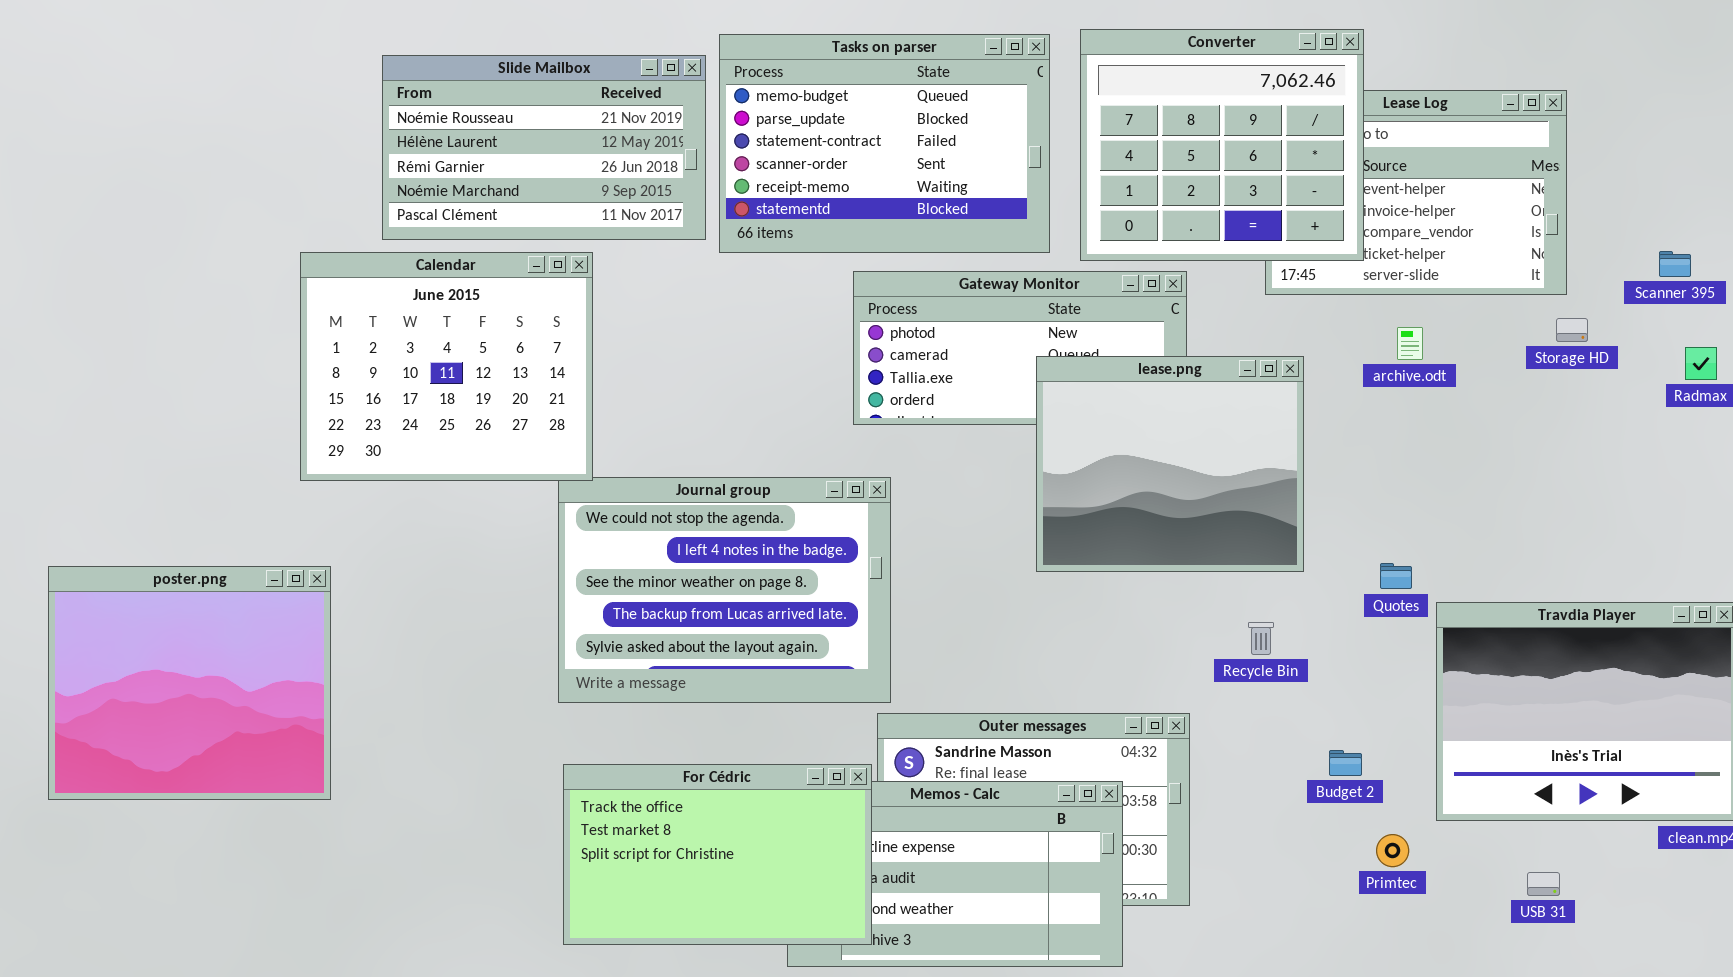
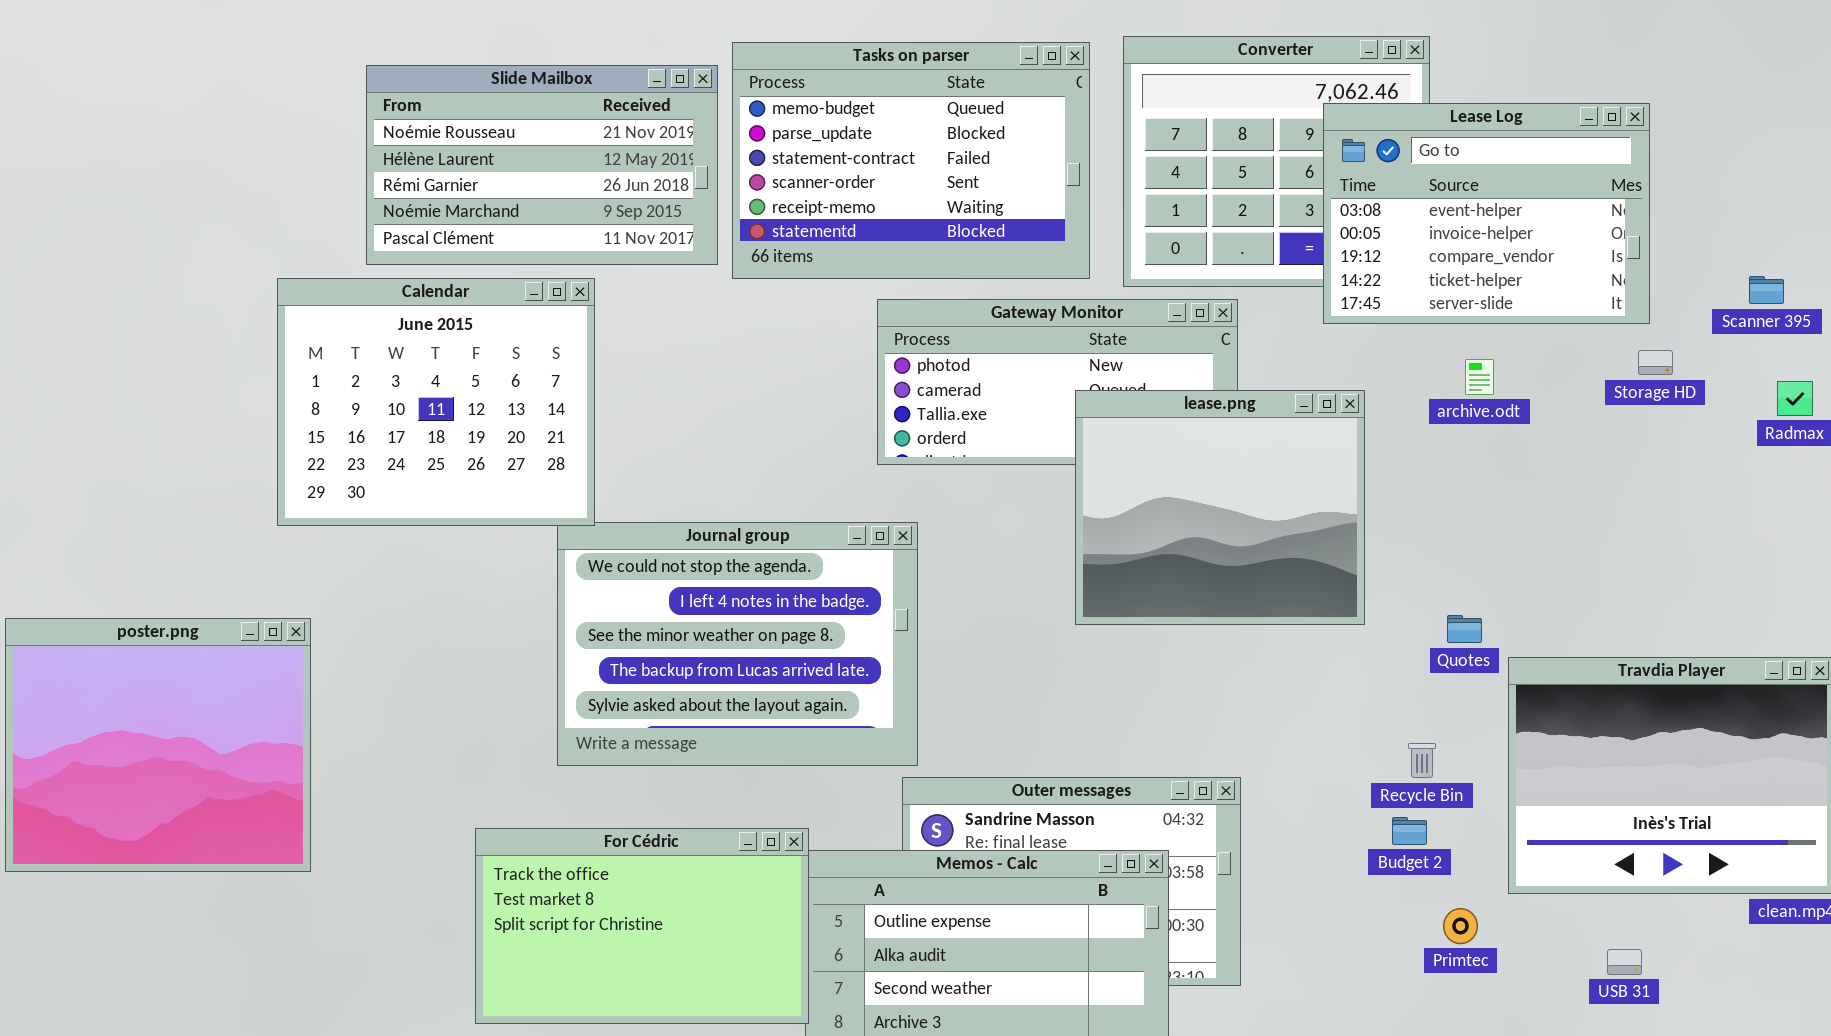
Lease Log: [1265,90,1567,295] -> [1323,103,1650,324], raised
Recycle Bin: [1248,622,1274,655] -> [1408,743,1436,778], moved
For Cédric: [563,764,872,945] -> [475,828,809,1024], moved

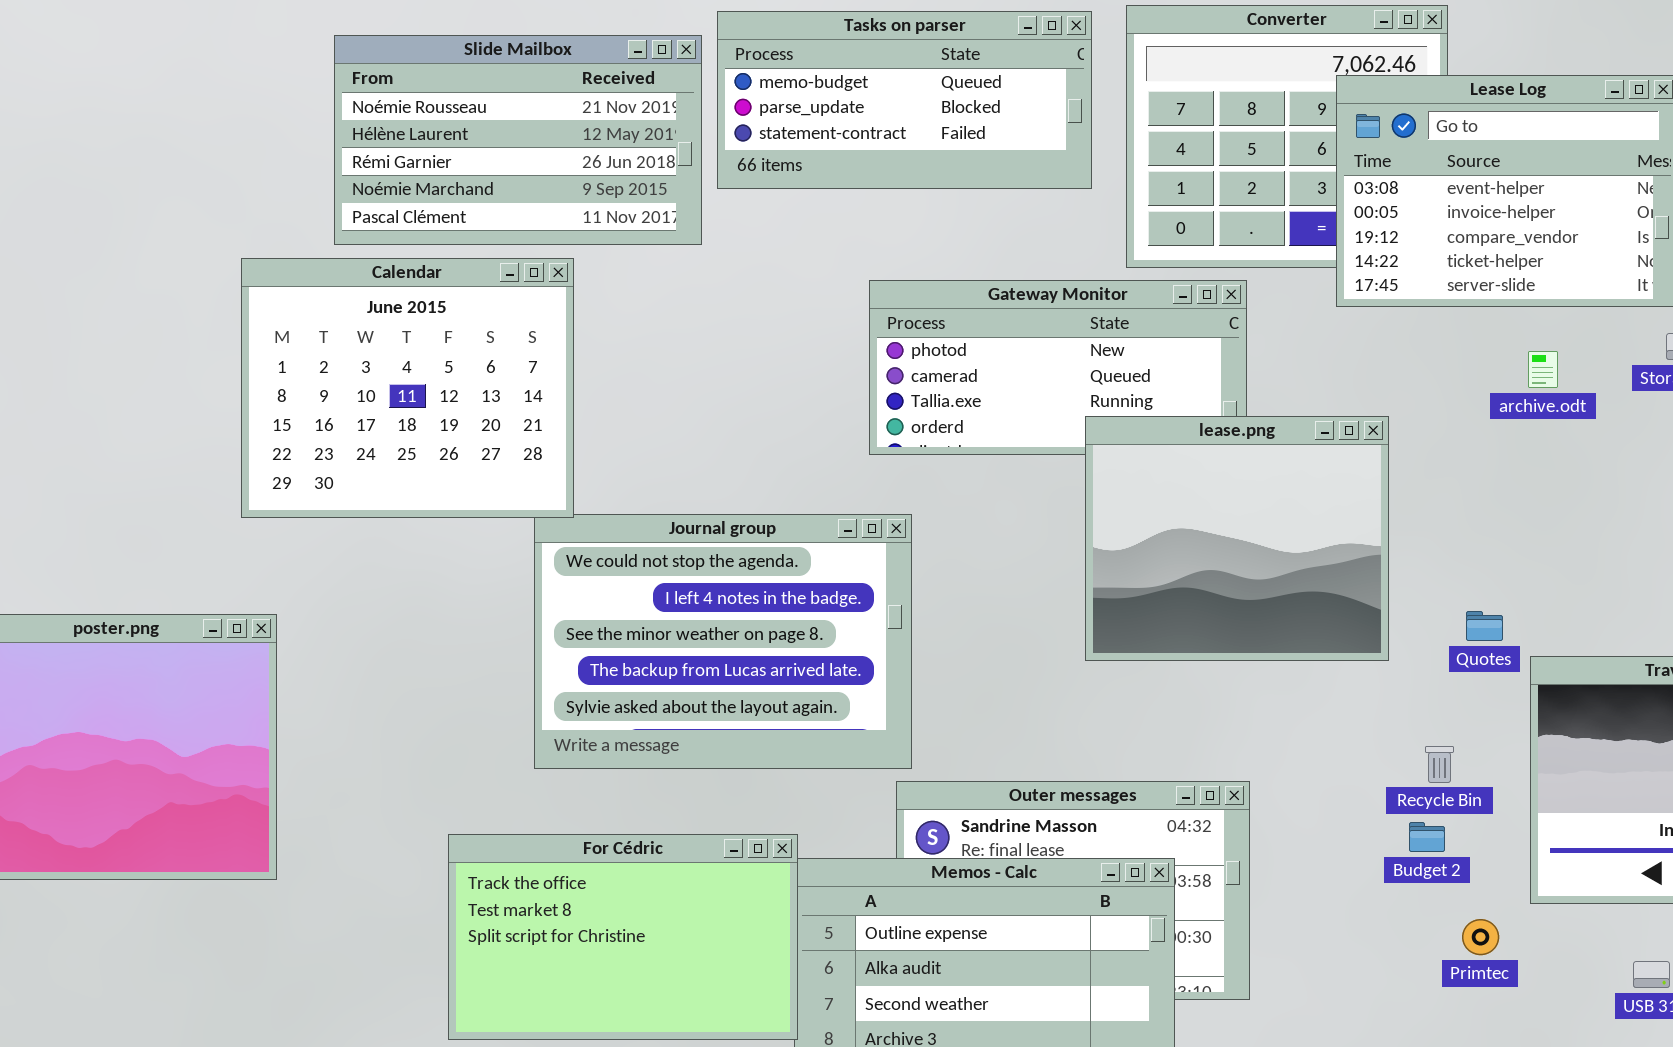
Tasks on parser: [732,42,1090,279] -> [717,11,1092,189], resized
archive.odt: [1465,359,1494,395] -> [1528,351,1558,388], moved
lease.png: [1075,390,1365,625] -> [1085,416,1389,661], moved

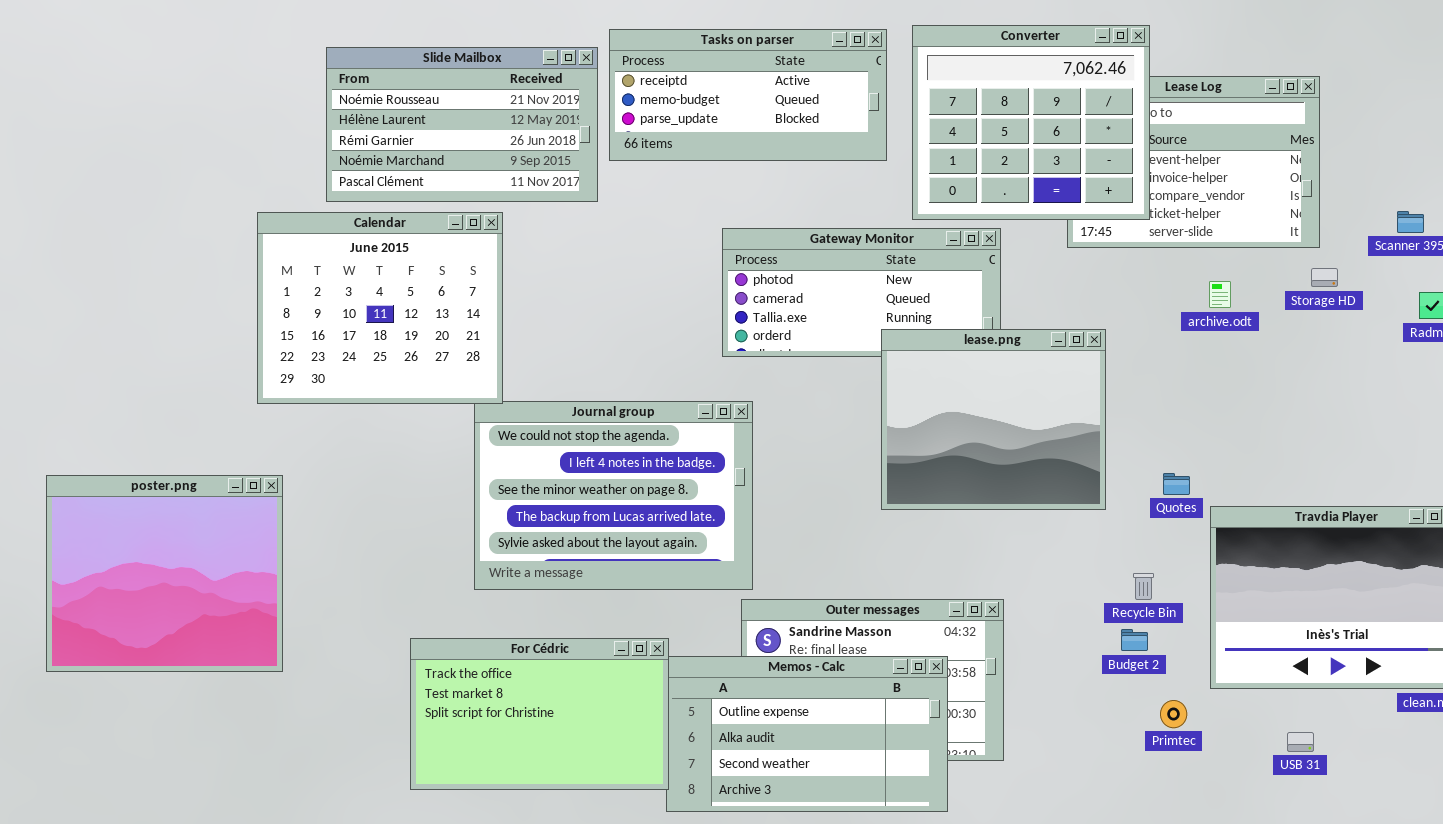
Converter: [1126,5,1448,268] -> [912,25,1150,220], raised
Tasks on parser: [717,11,1092,189] -> [609,29,887,161], scrolled up 1 row

